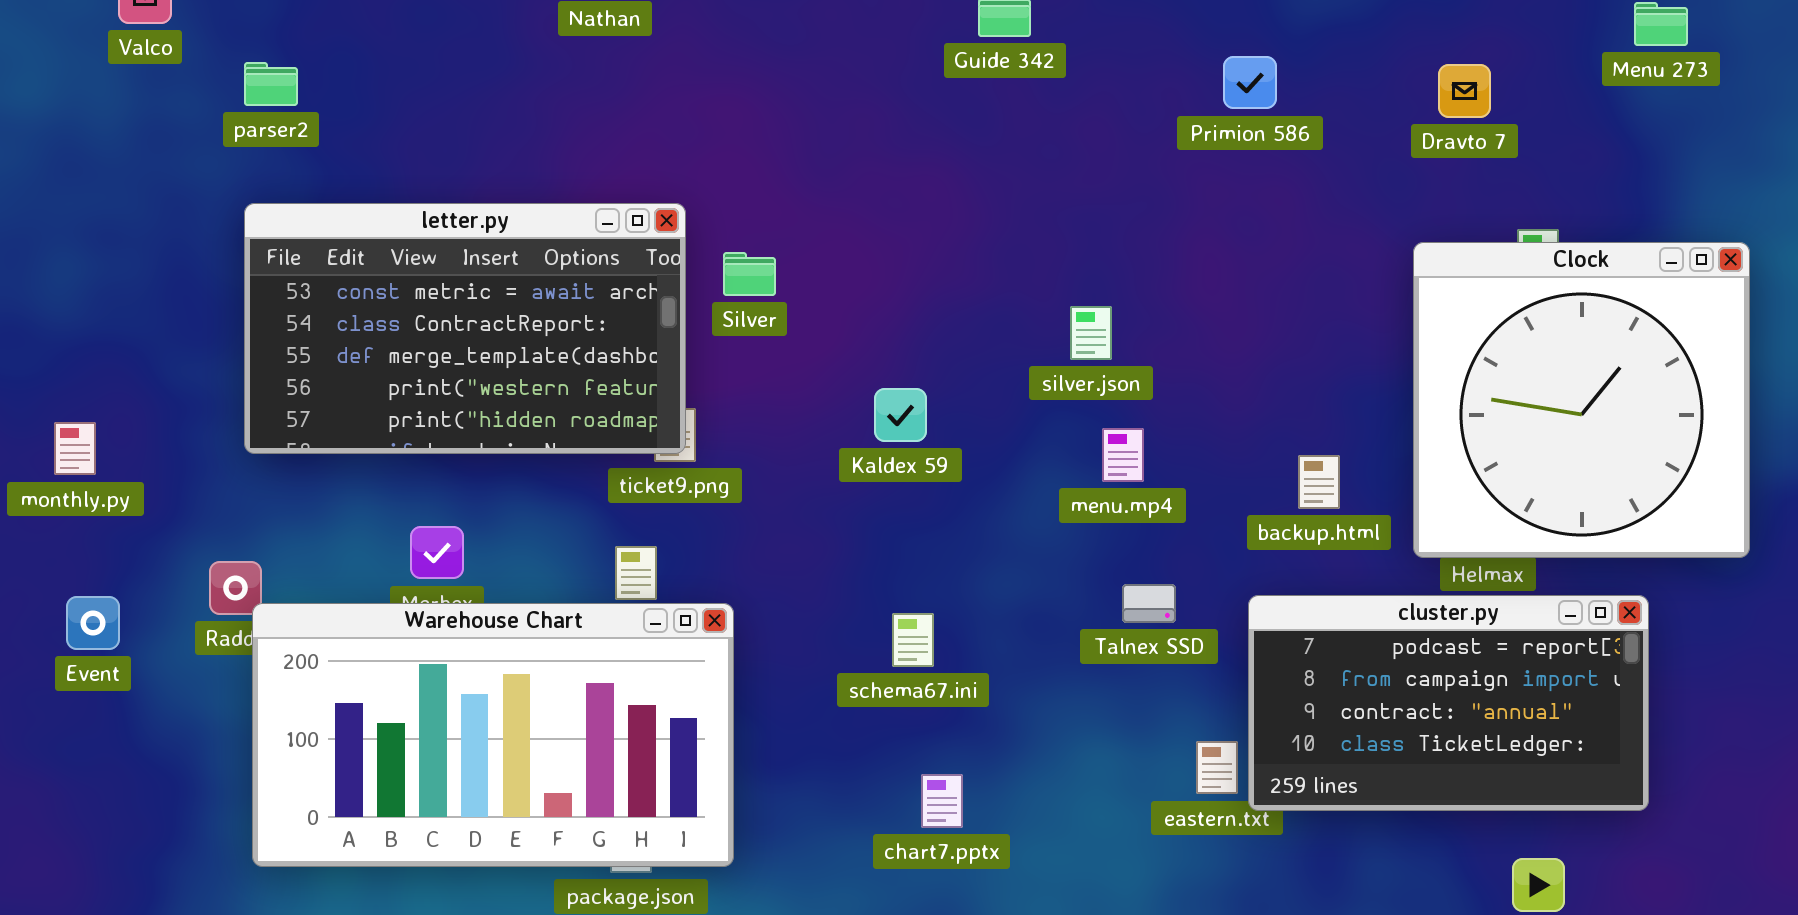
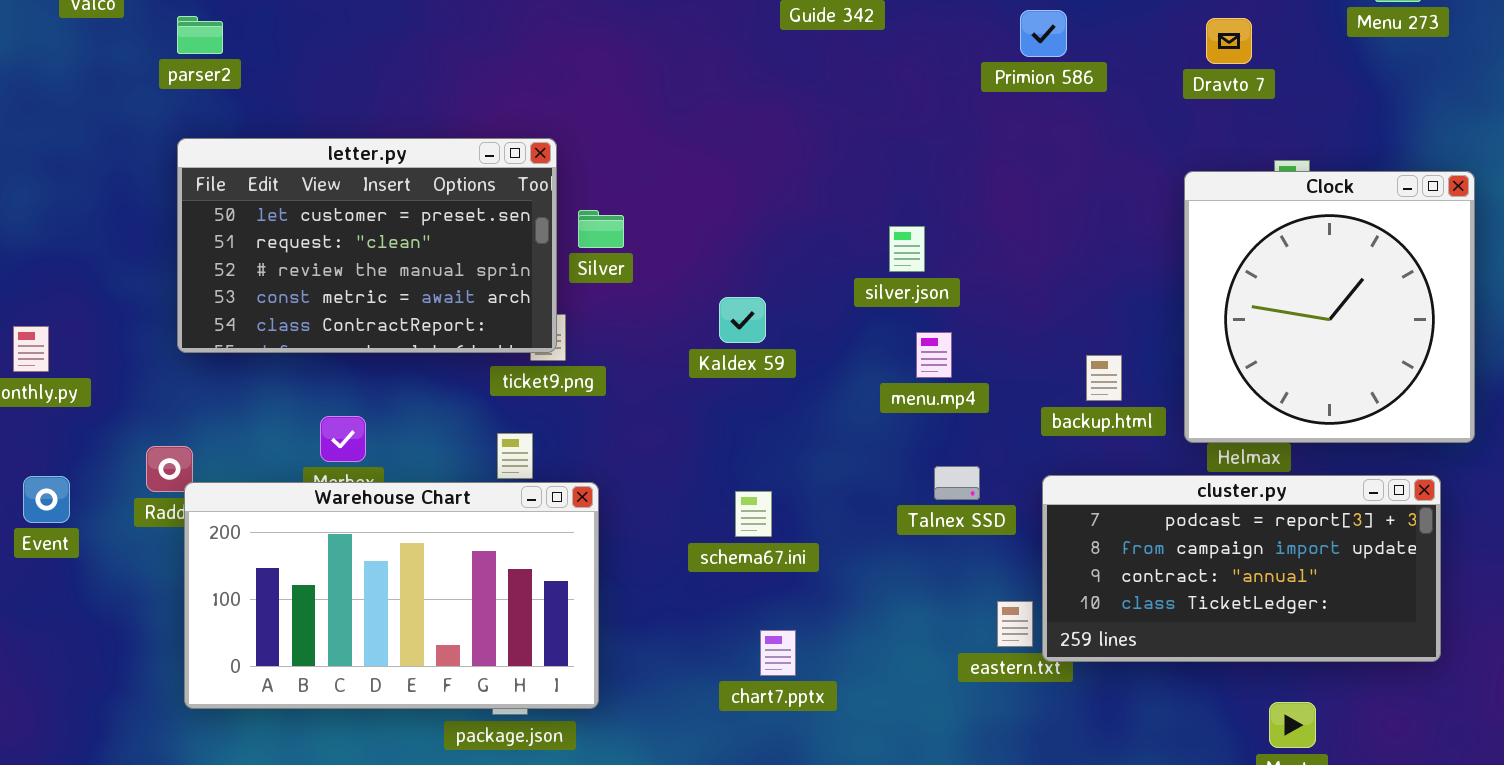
letter.py: [244,203,686,454] -> [177,138,557,353], scrolled up 3 rows
Silver: [723,252,776,296] -> [578,210,624,248], moved
cluster.py: [1248,595,1649,811] -> [1042,475,1441,662], resized

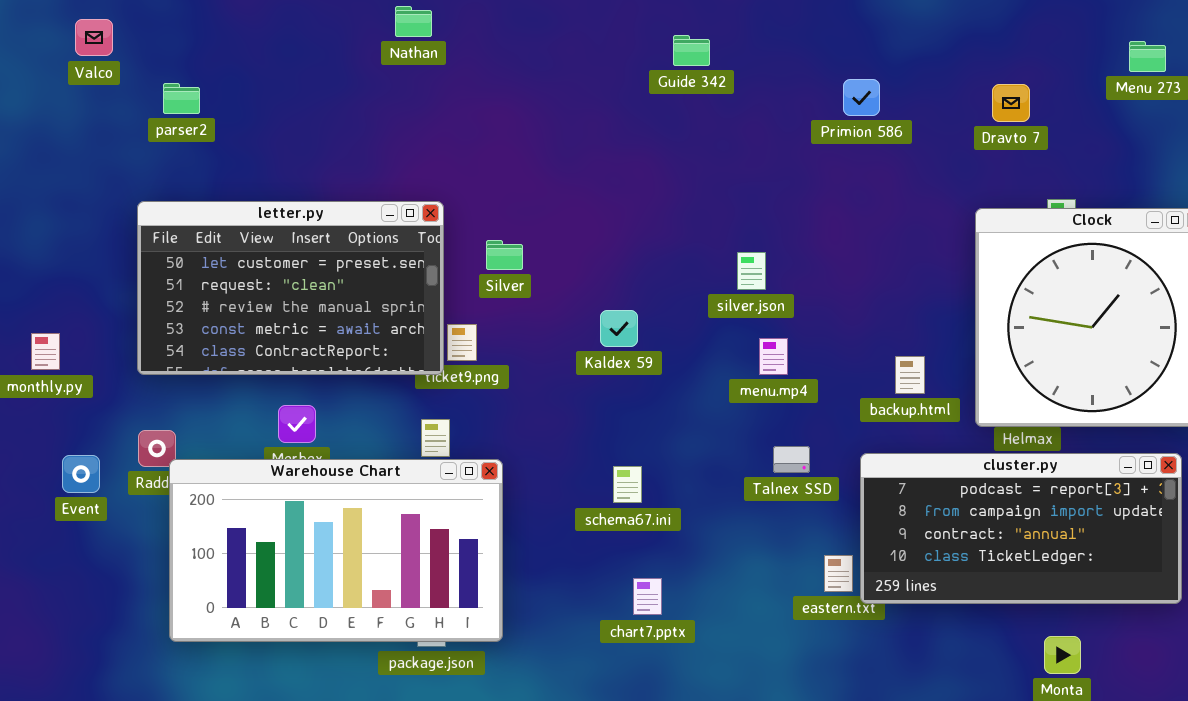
letter.py: [177,138,557,353] -> [137,201,444,375], moved
Event: [23,476,70,523] -> [62,455,100,493], moved

